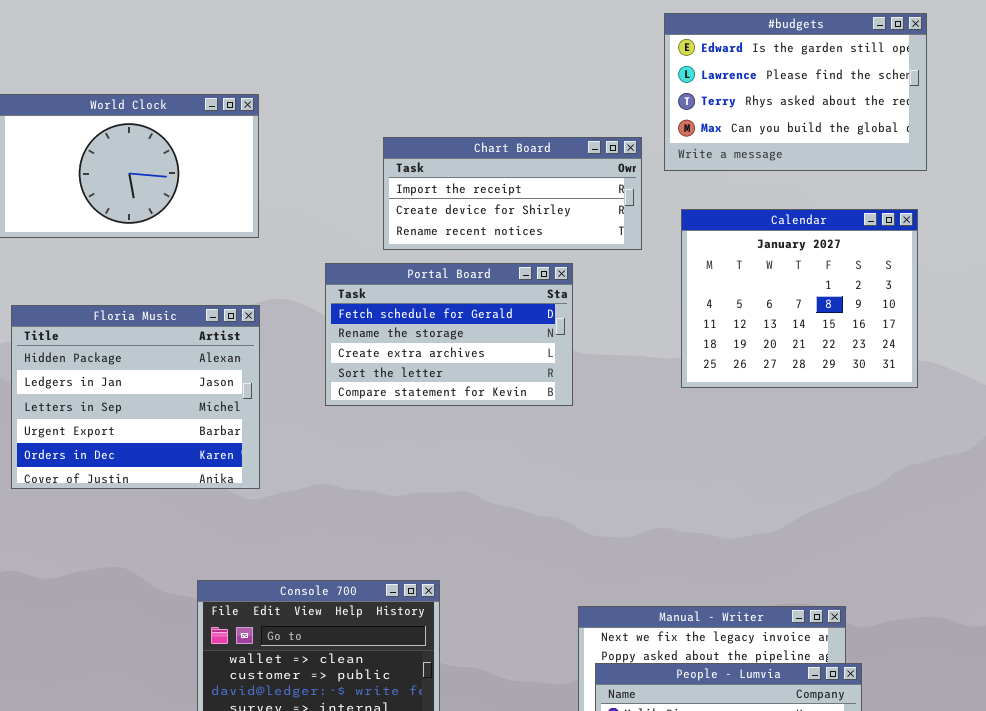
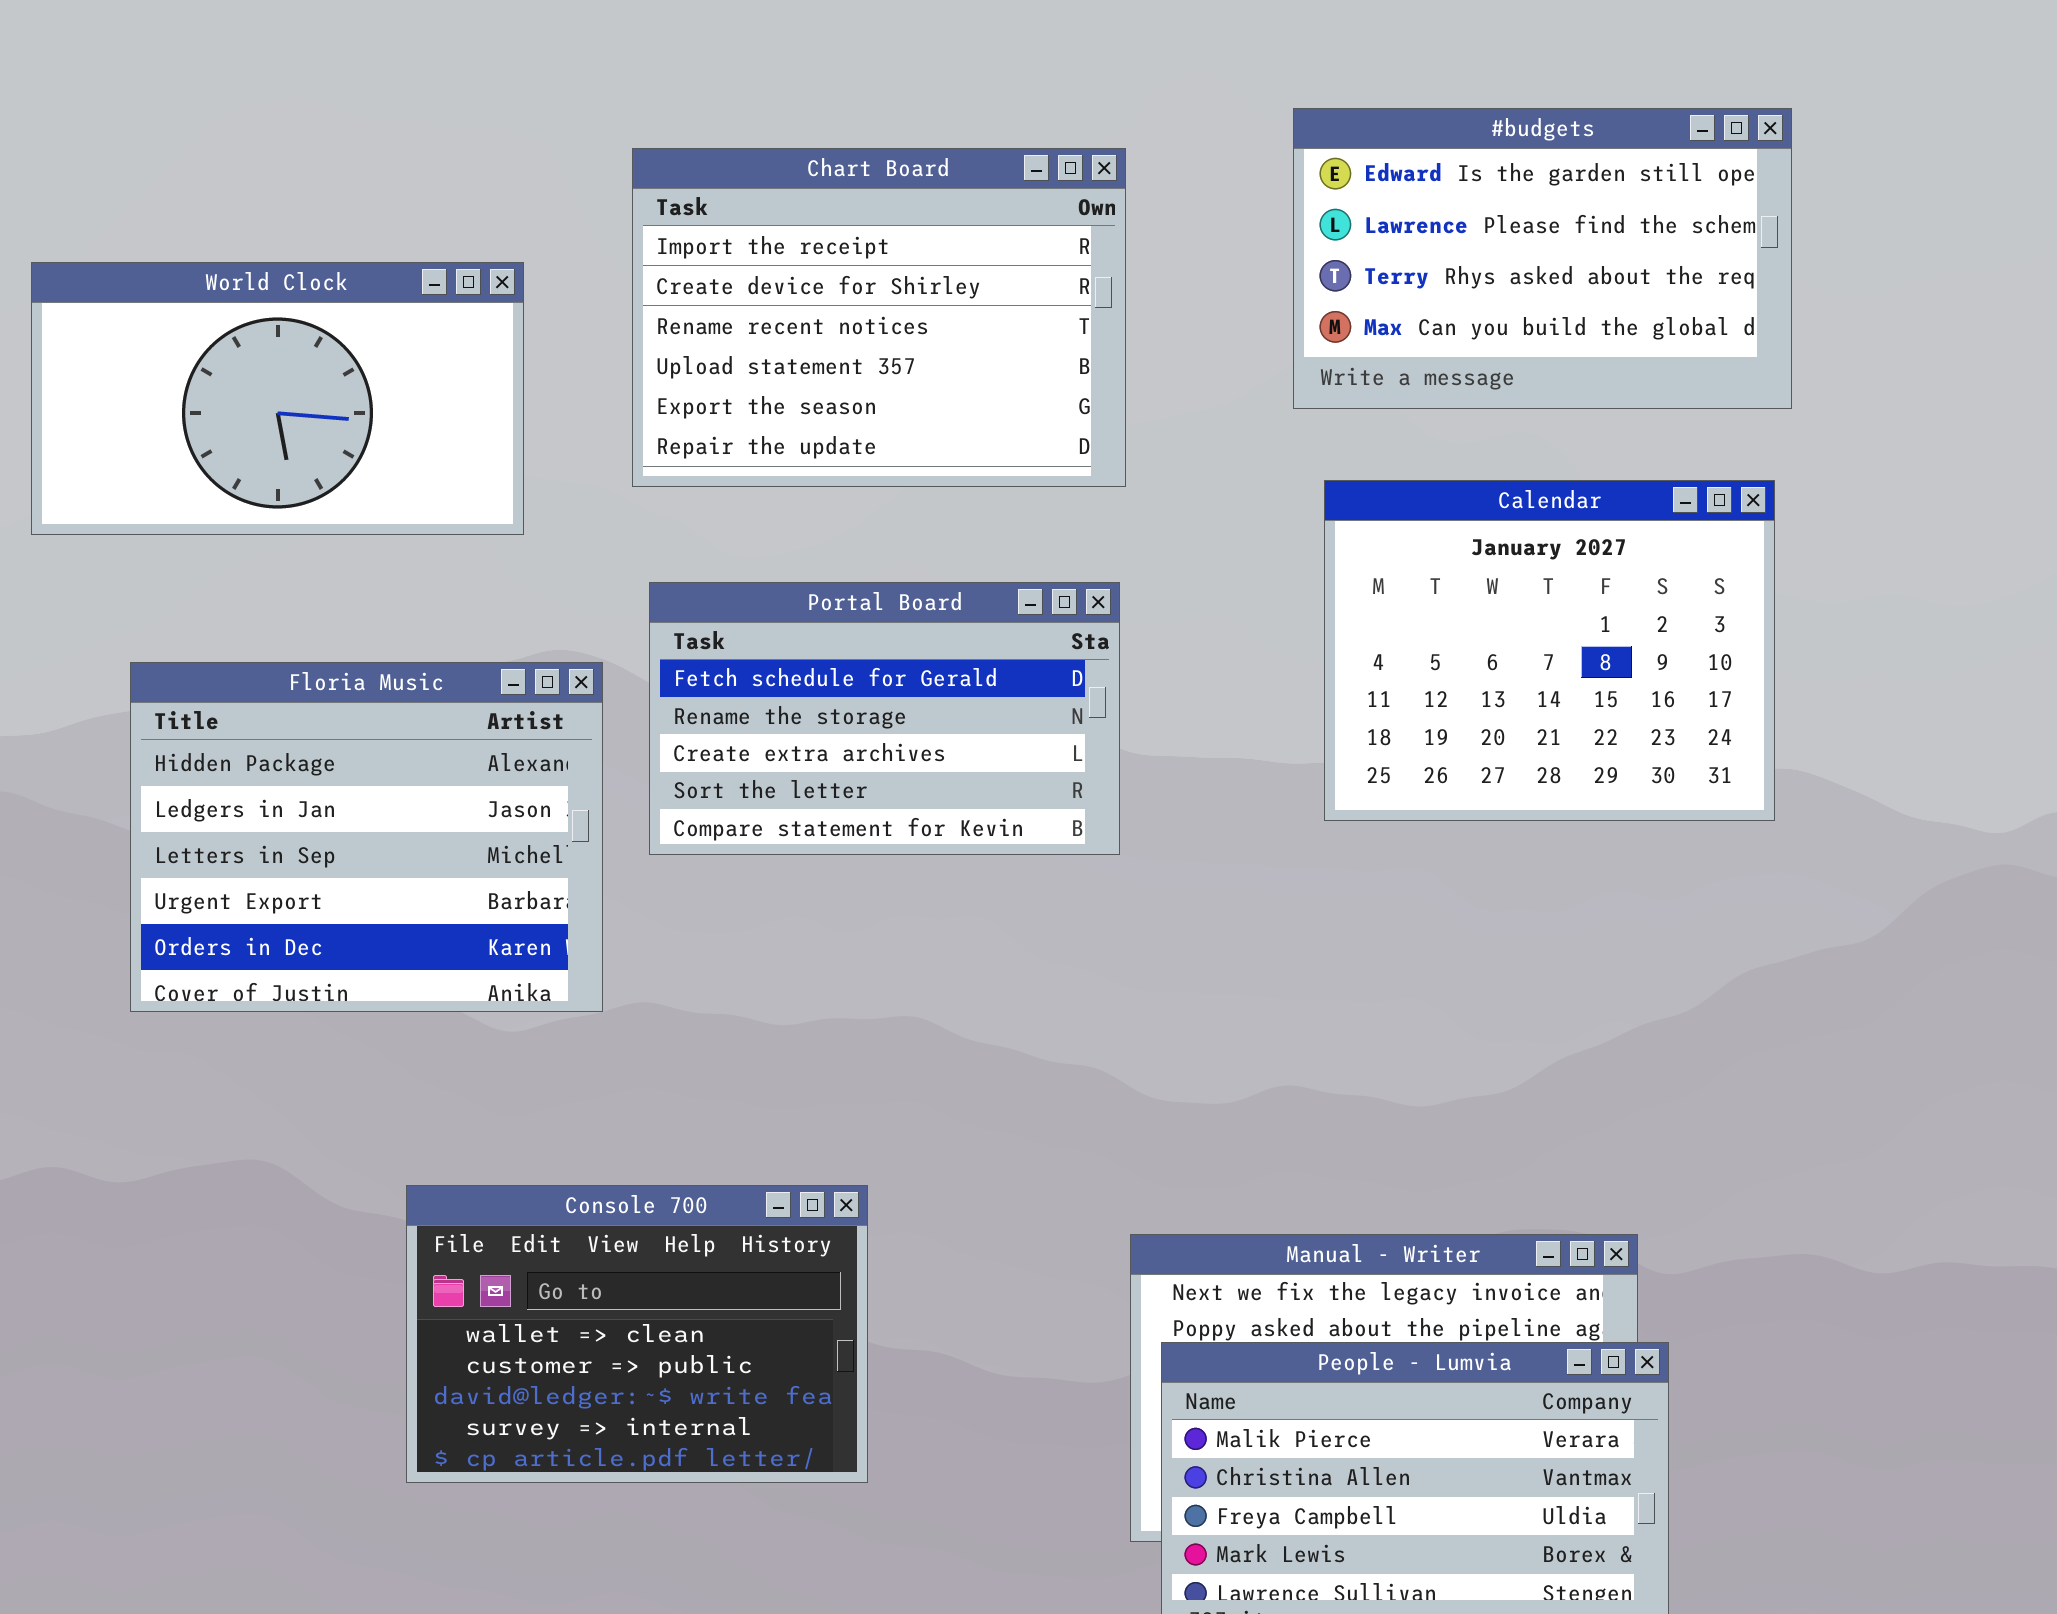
Chart Board: [383,137,642,250] -> [632,148,1126,487], moved, resized
Floria Music: [11,305,260,489] -> [130,662,603,1012], moved

